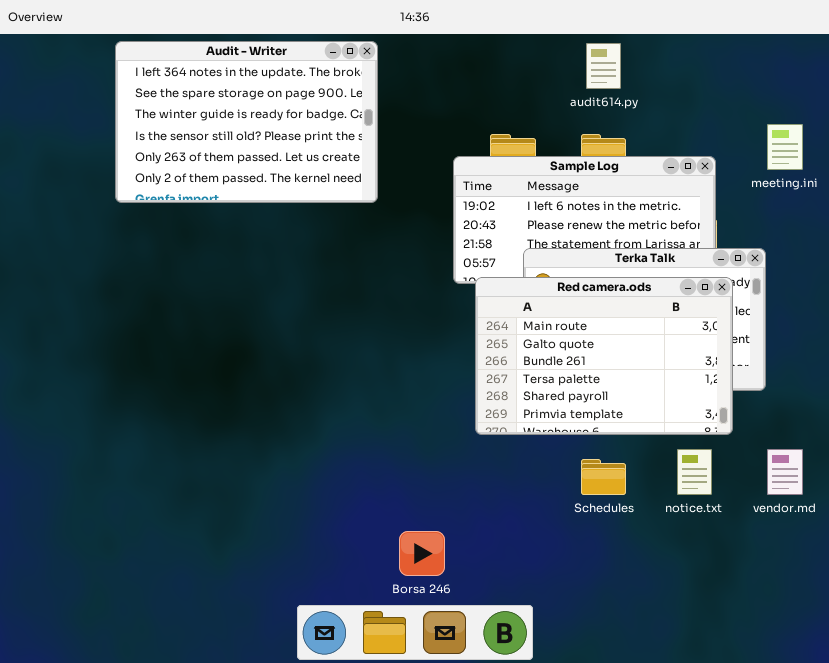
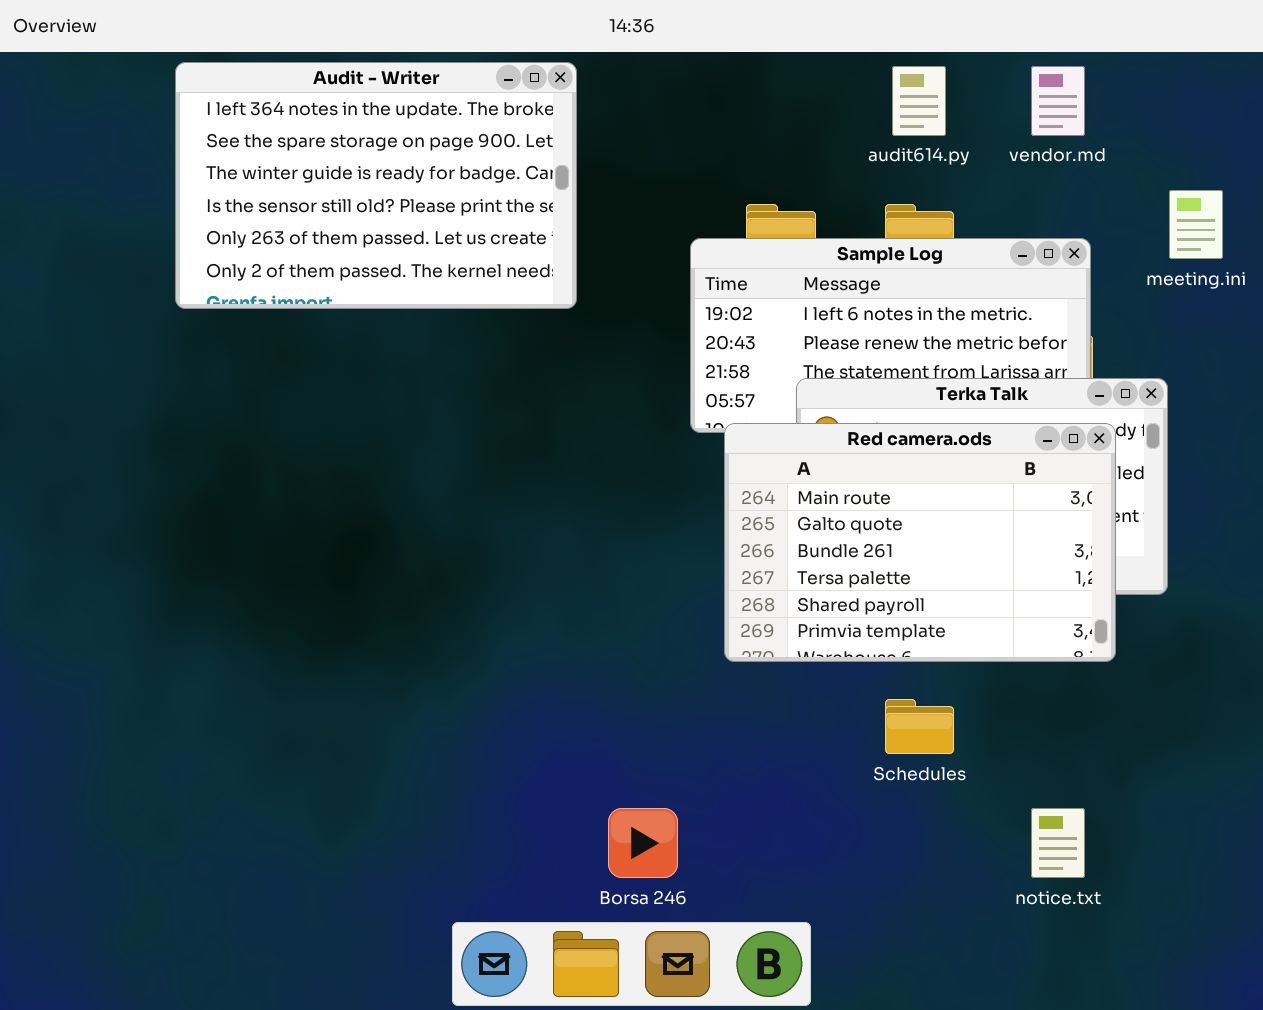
notice.txt: [677,449,712,495] -> [1031,808,1085,878], moved
vendor.md: [767,449,803,495] -> [1031,66,1085,136], moved

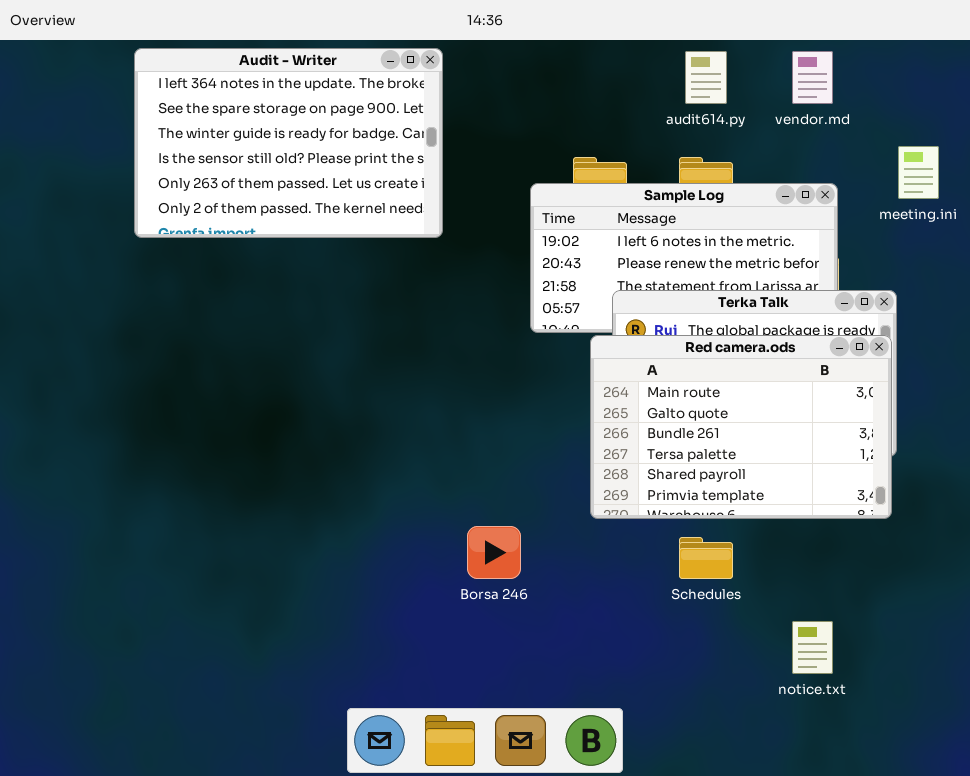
Red camera.ods: [724,423,1116,662] -> [590,335,892,519], moved
Borsa 246: [608,808,678,878] -> [467,526,521,579], moved

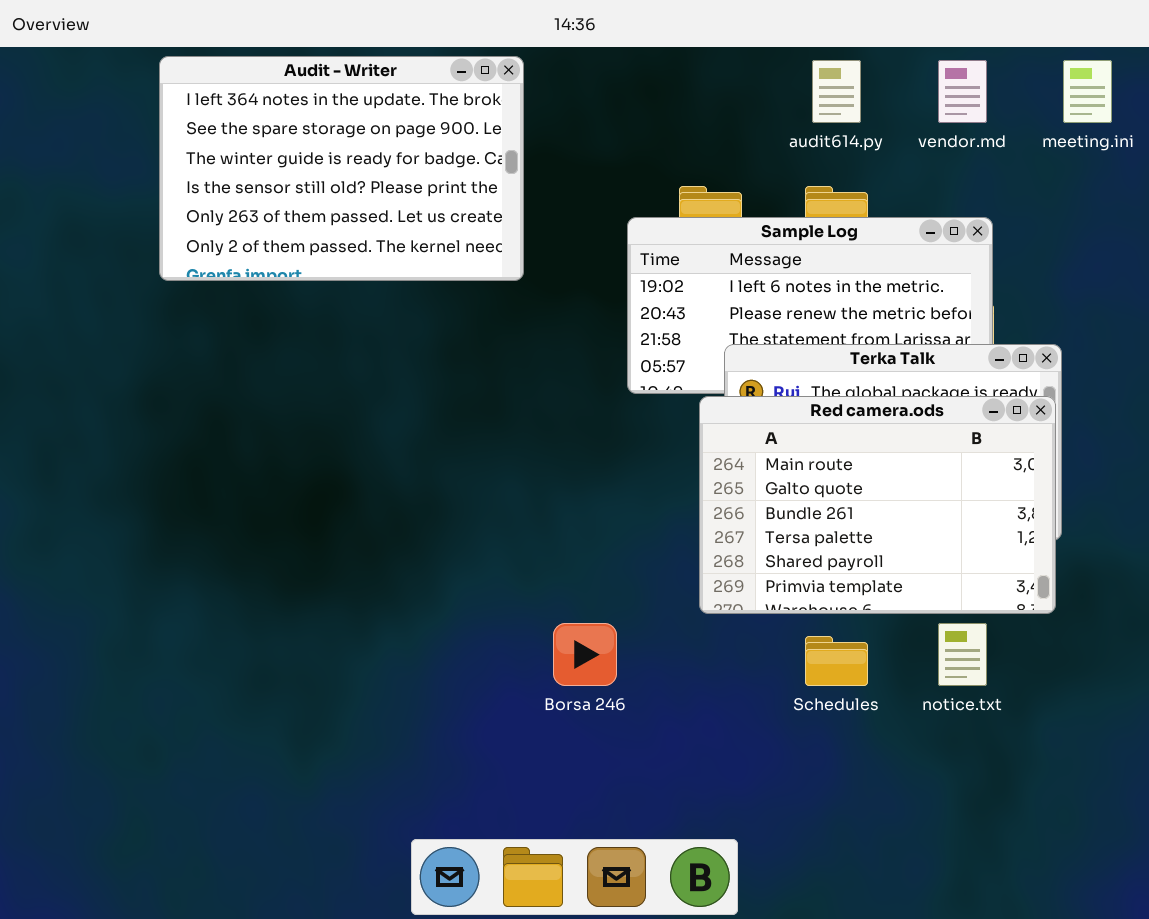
meeting.ini: [898,146,939,199] -> [1063,60,1112,123], moved
notice.txt: [792,621,833,674] -> [938,623,987,686], moved

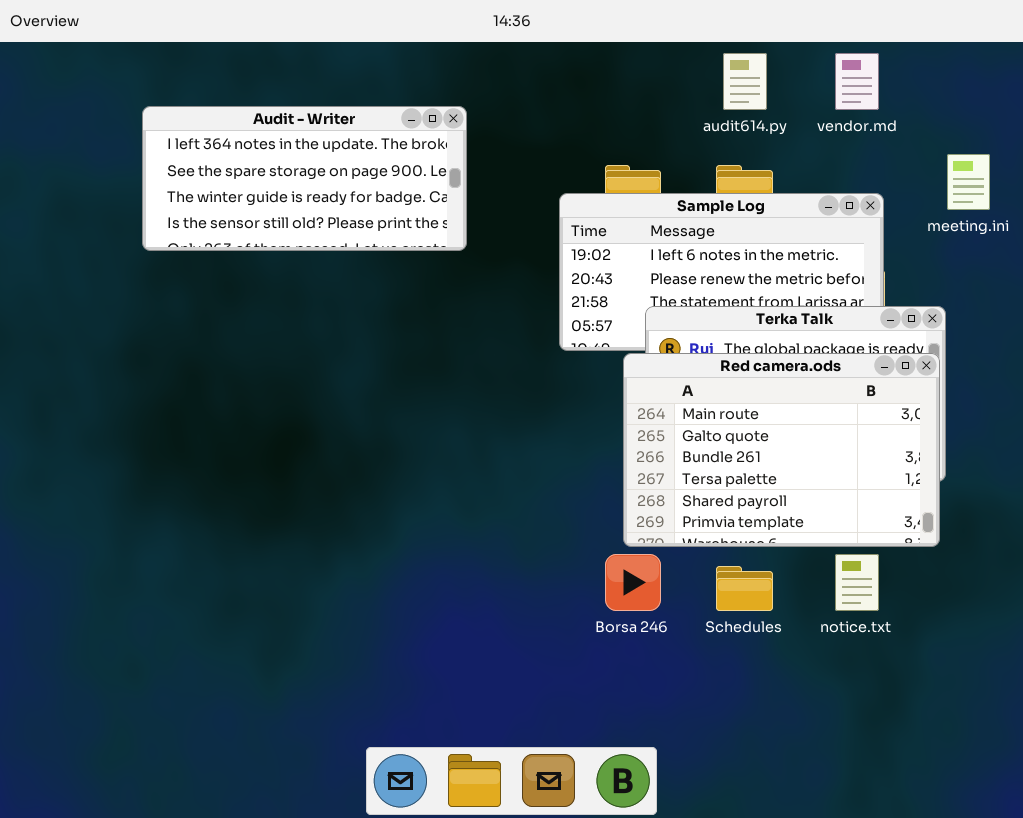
Audit - Writer: [159,56,524,281] -> [142,106,467,251], resized
meeting.ini: [1063,60,1112,123] -> [947,154,990,210], moved
Borsa 246: [553,623,617,686] -> [605,554,661,611], moved

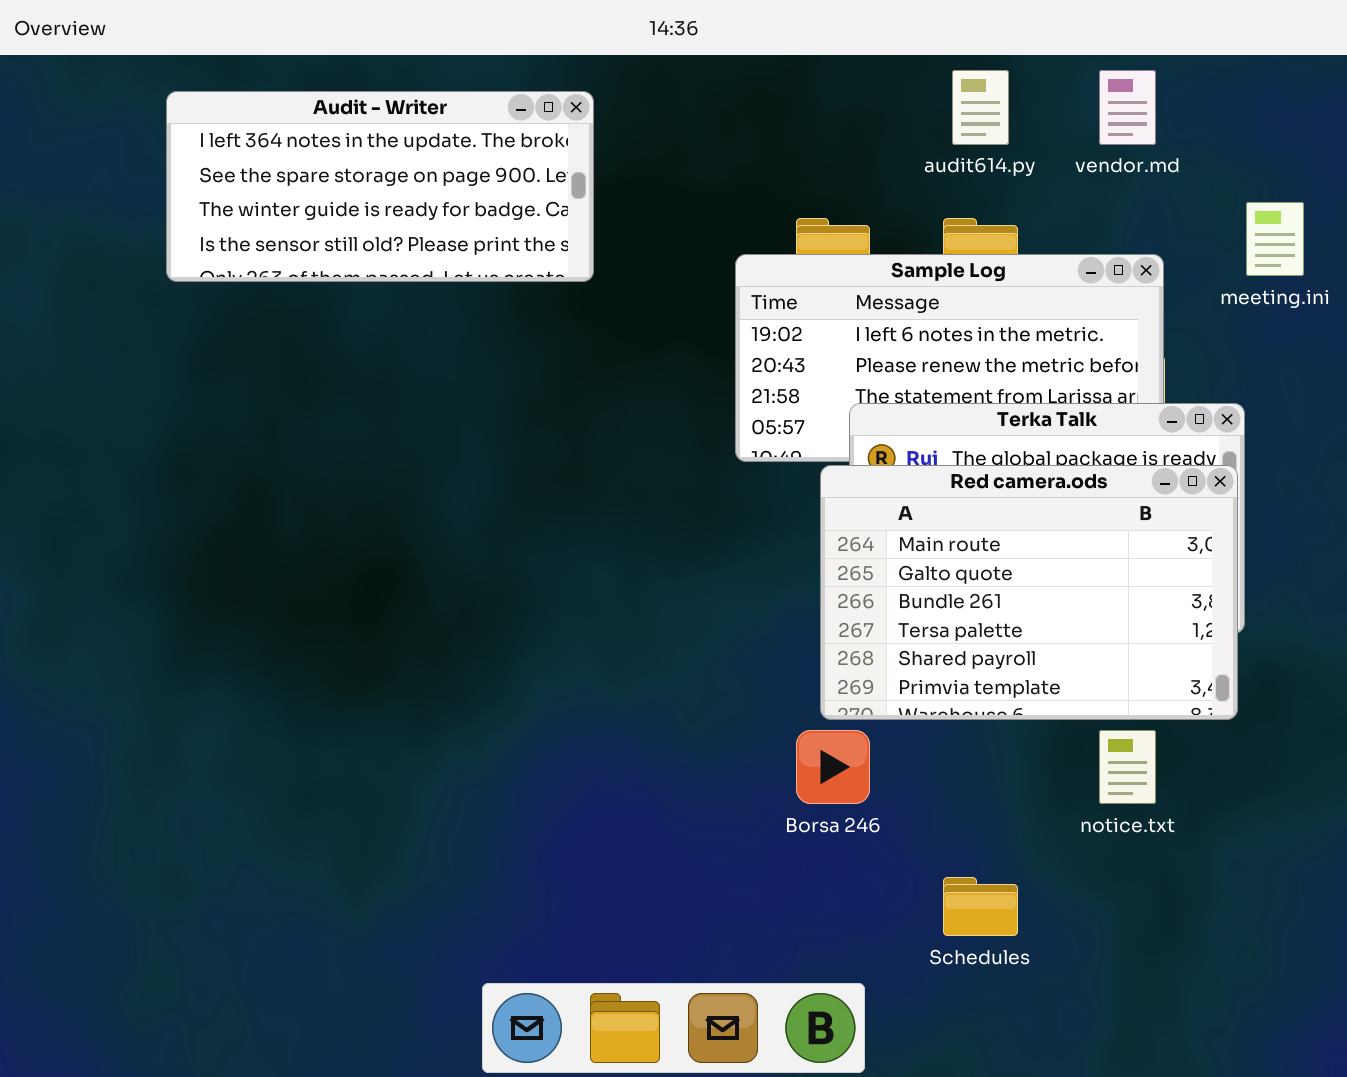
Audit - Writer: [142,106,467,251] -> [166,91,594,282], moved
Schedules: [716,566,773,611] -> [943,877,1018,936], moved

